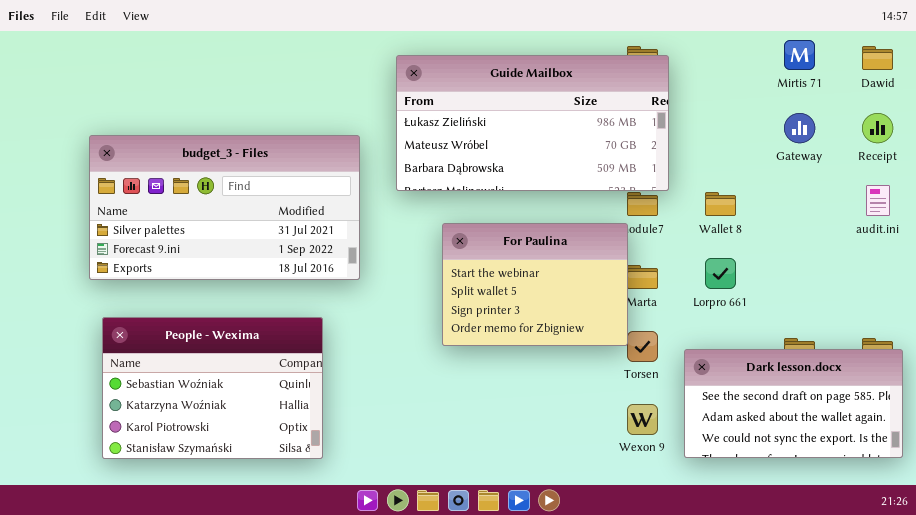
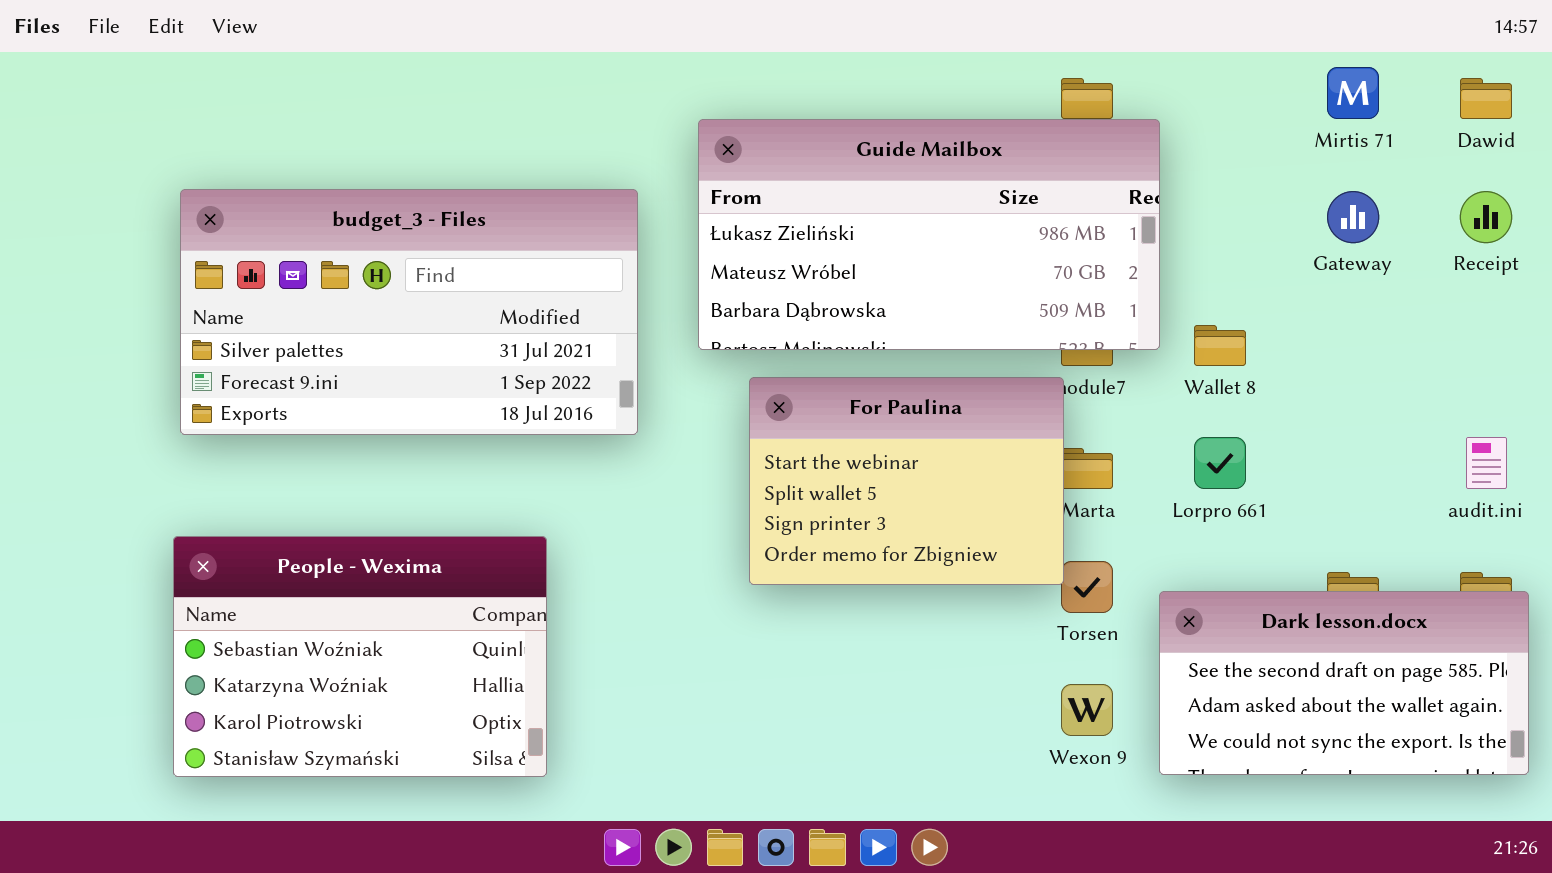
Guide Mailbox: [396,55,669,191] -> [698,119,1160,350], moved
budget_3 - Files: [89,135,360,280] -> [180,189,638,435], moved
audit.ini: [866,185,890,216] -> [1466,437,1507,489], moved

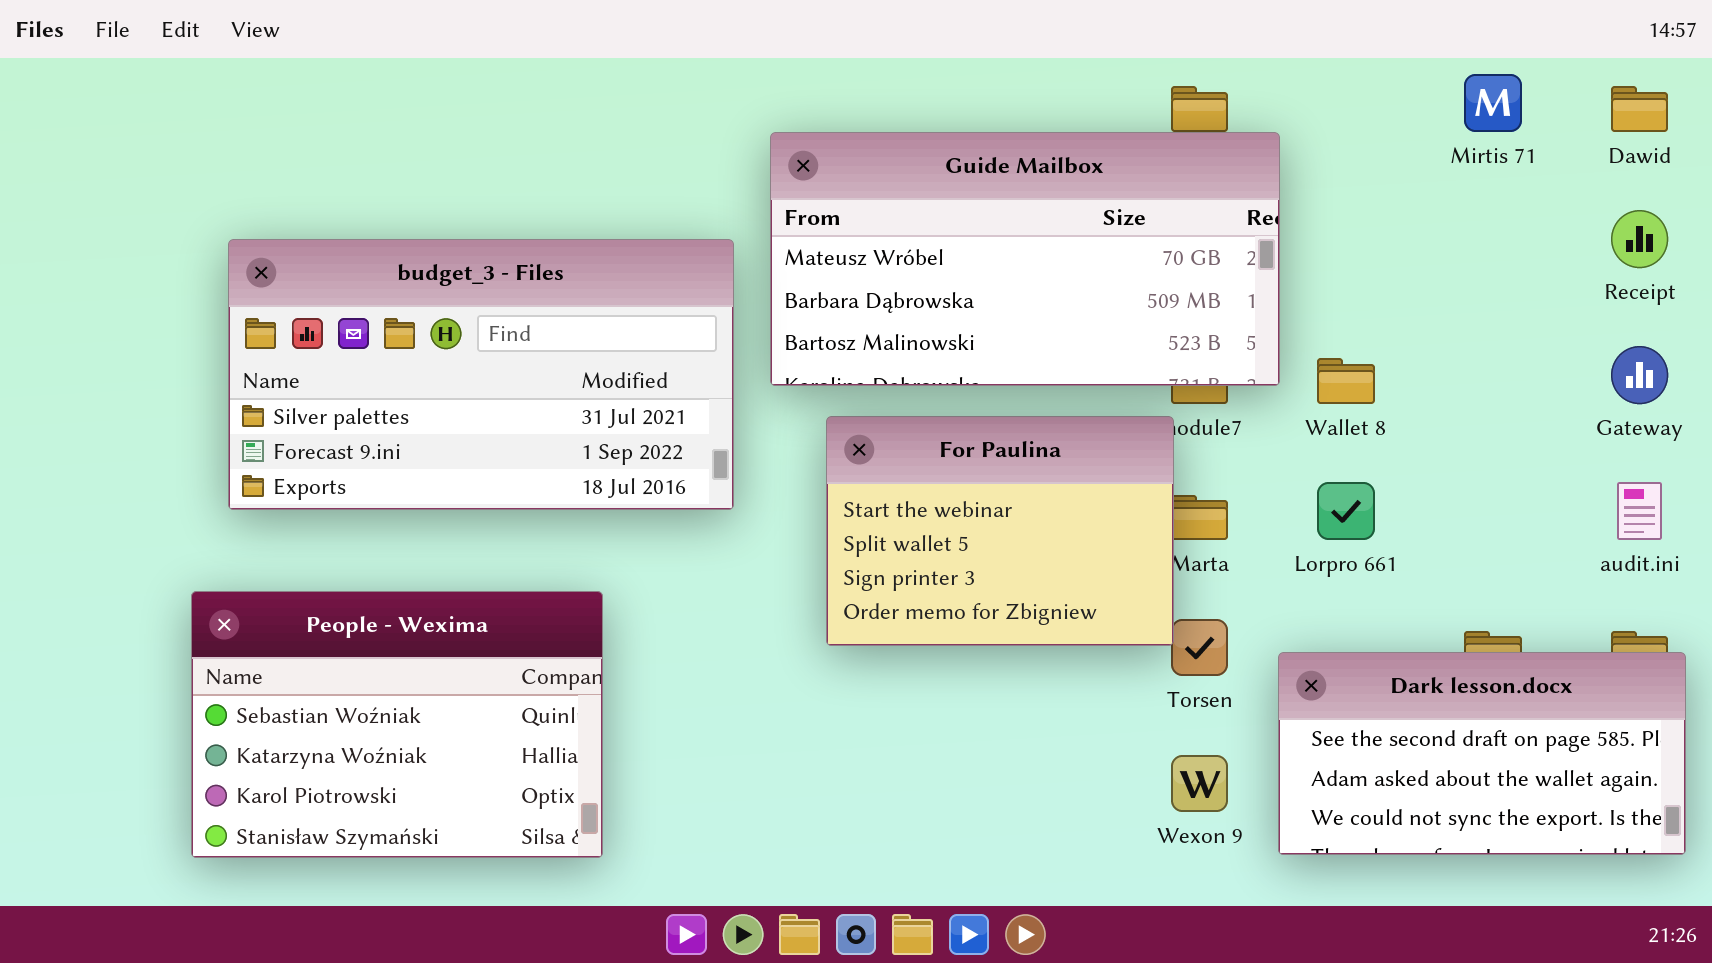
Guide Mailbox: [698,119,1160,350] -> [770,132,1280,386], scrolled down 1 row
budget_3 - Files: [180,189,638,435] -> [228,239,734,510], moved
Gateway: [1327,191,1379,243] -> [1611,346,1668,404], moved

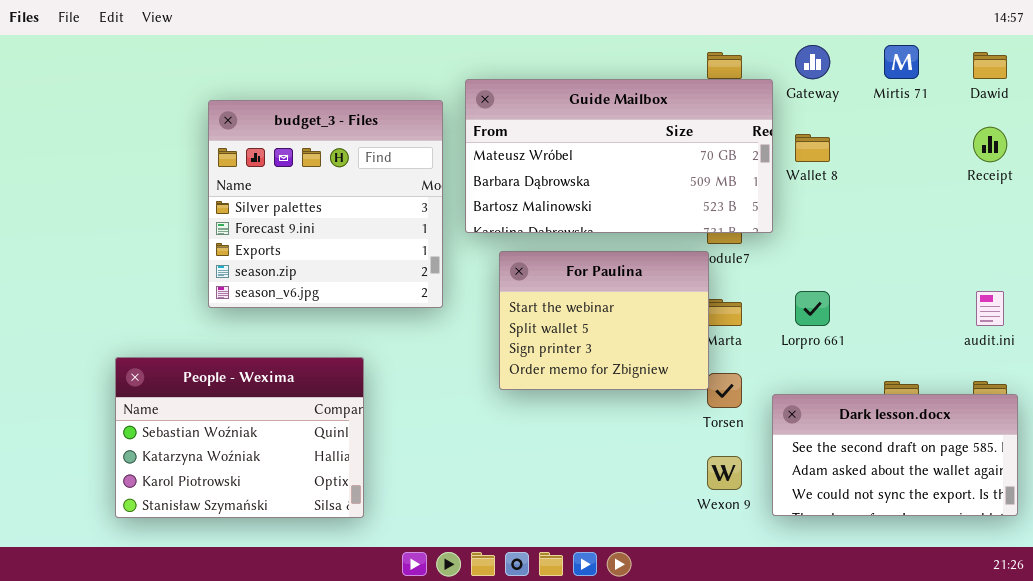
budget_3 - Files: [228,239,734,510] -> [208,100,443,308], resized
Gateway: [1611,346,1668,404] -> [795,45,830,79], moved
Wallet 8: [1317,358,1375,404] -> [795,134,830,162], moved

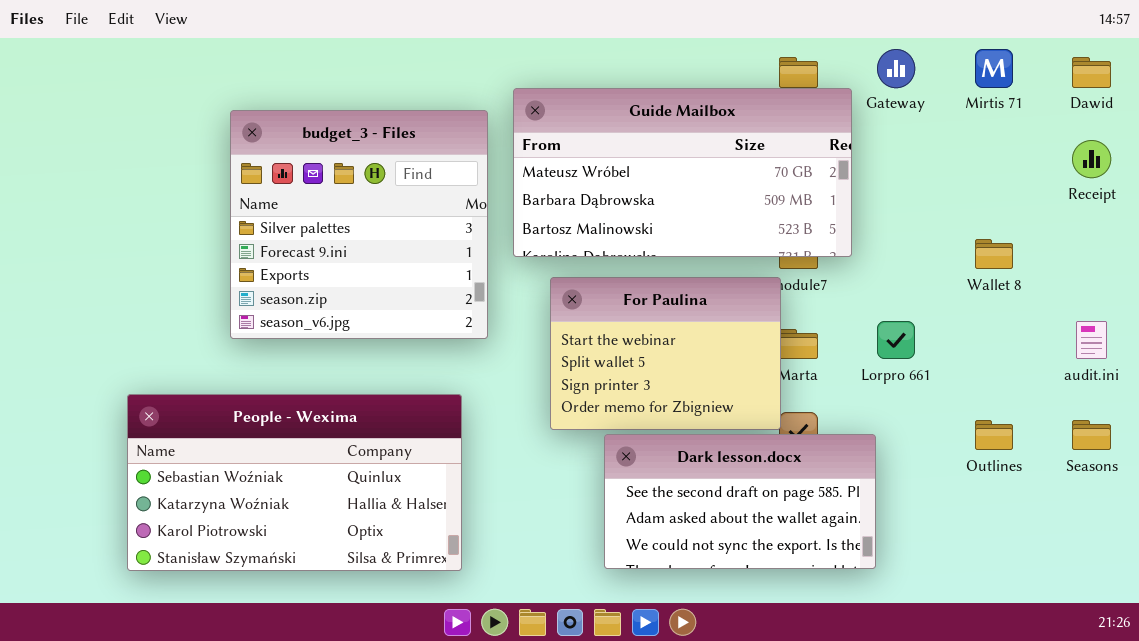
Wallet 8: [795,134,830,162] -> [975,239,1013,269], moved
People - Wexima: [115,357,364,518] -> [127,394,462,571], resized
Dark lesson.docx: [772,394,1018,516] -> [604,434,876,569], moved

